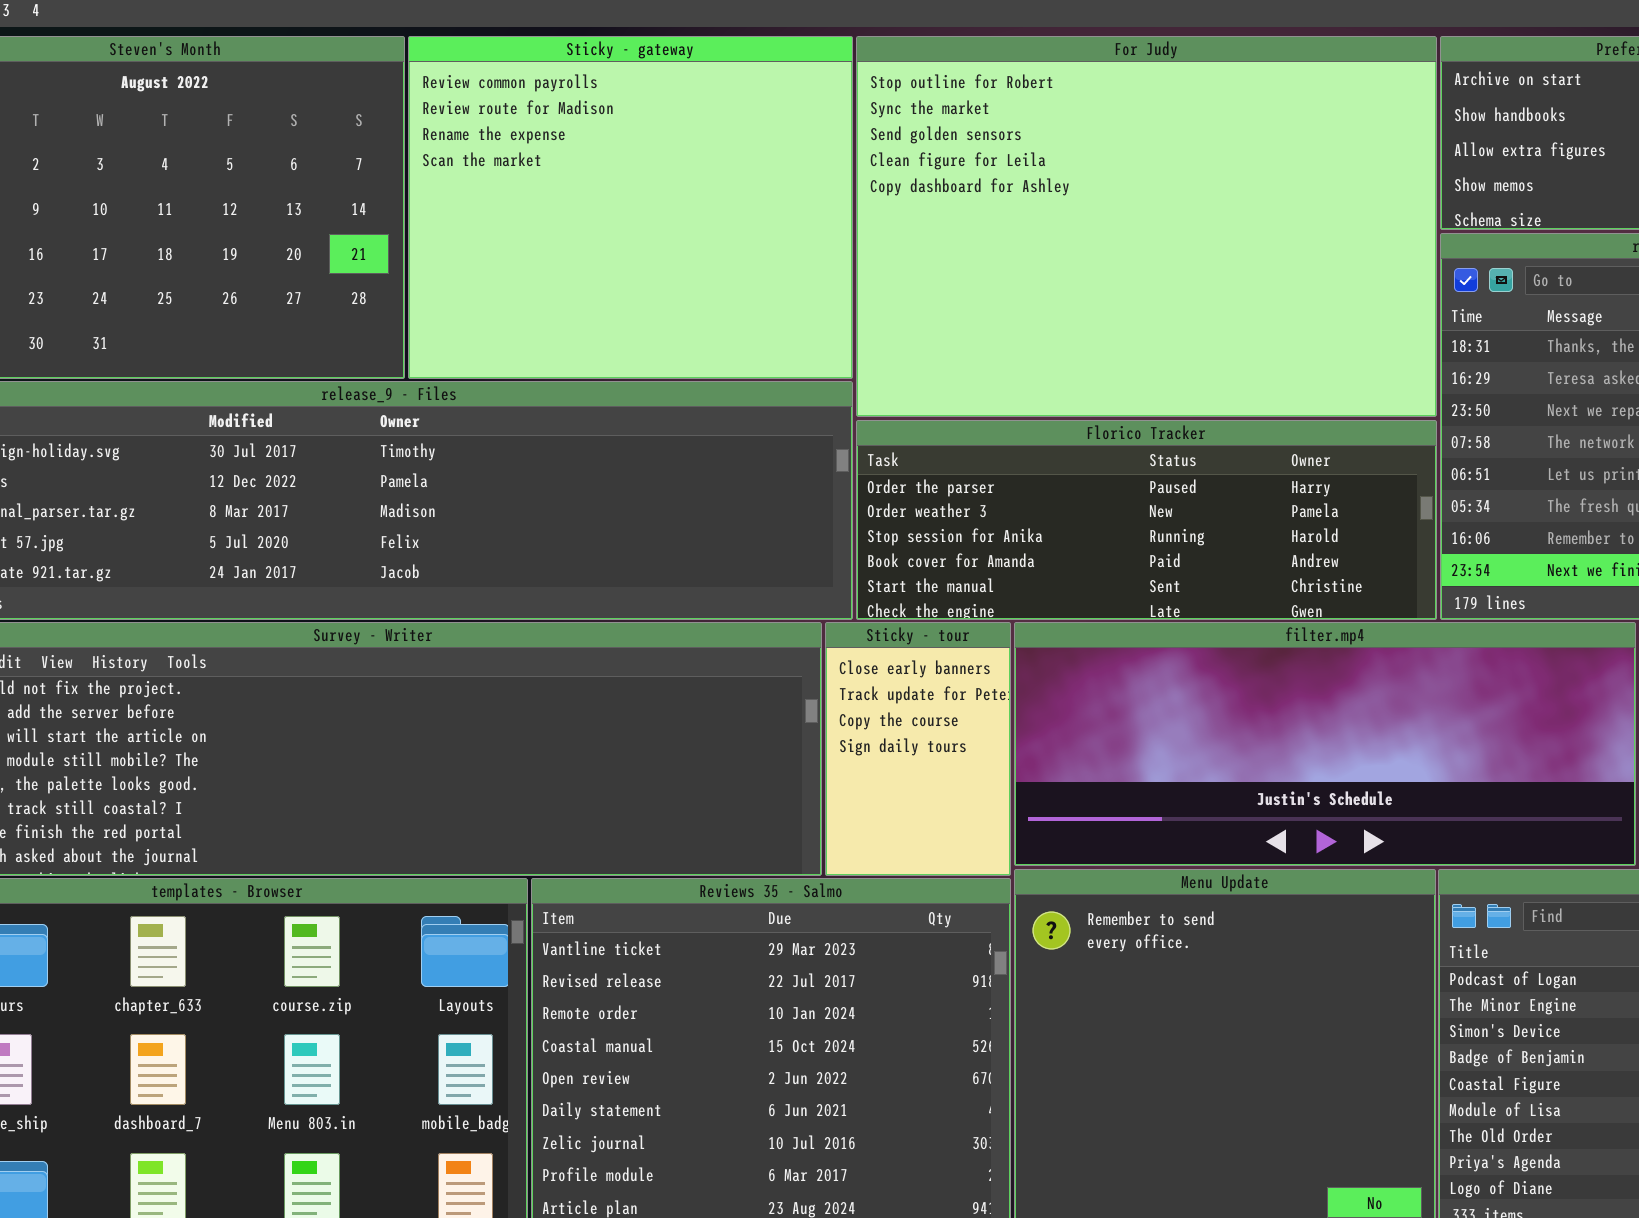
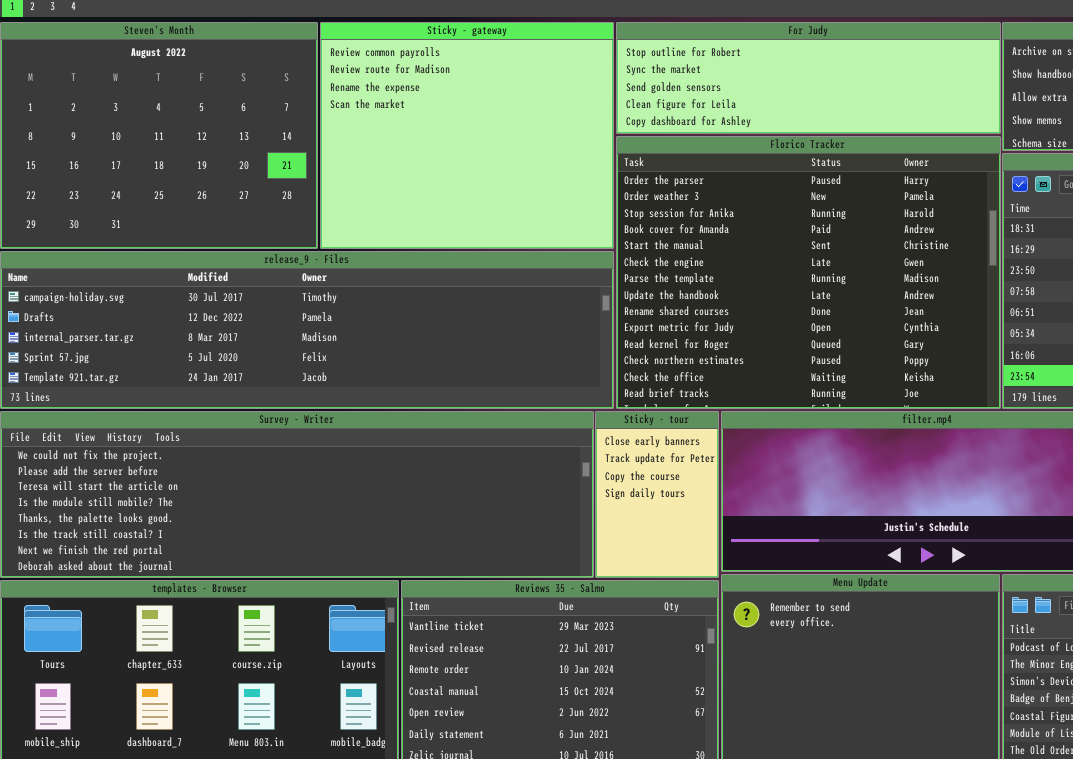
For Judy: [856,36,1437,417] -> [616,22,1001,134], resized
Florico Tracker: [856,420,1437,620] -> [616,136,1001,409], resized

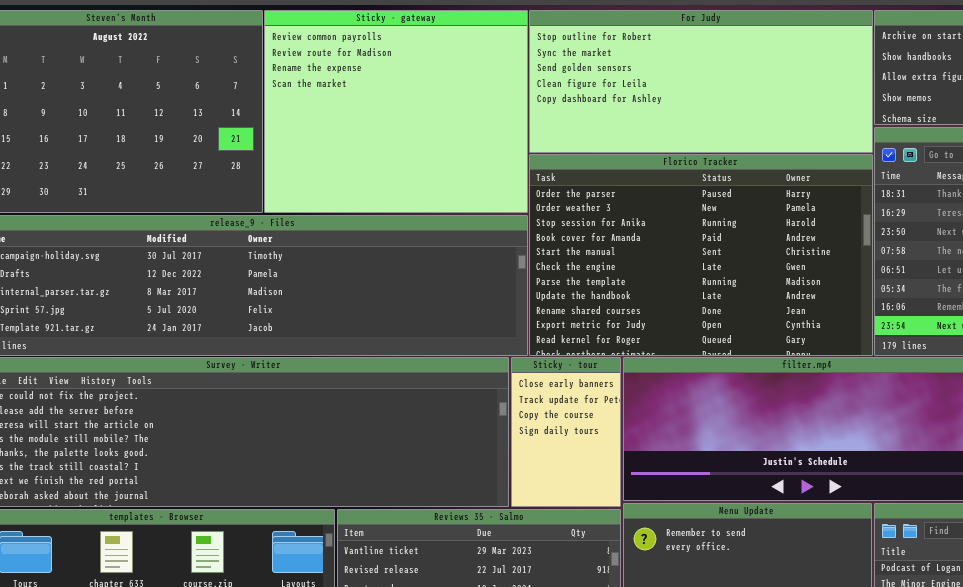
For Judy: [616,22,1001,134] -> [529,10,873,153], resized
Florico Tracker: [616,136,1001,409] -> [529,154,873,356], resized

